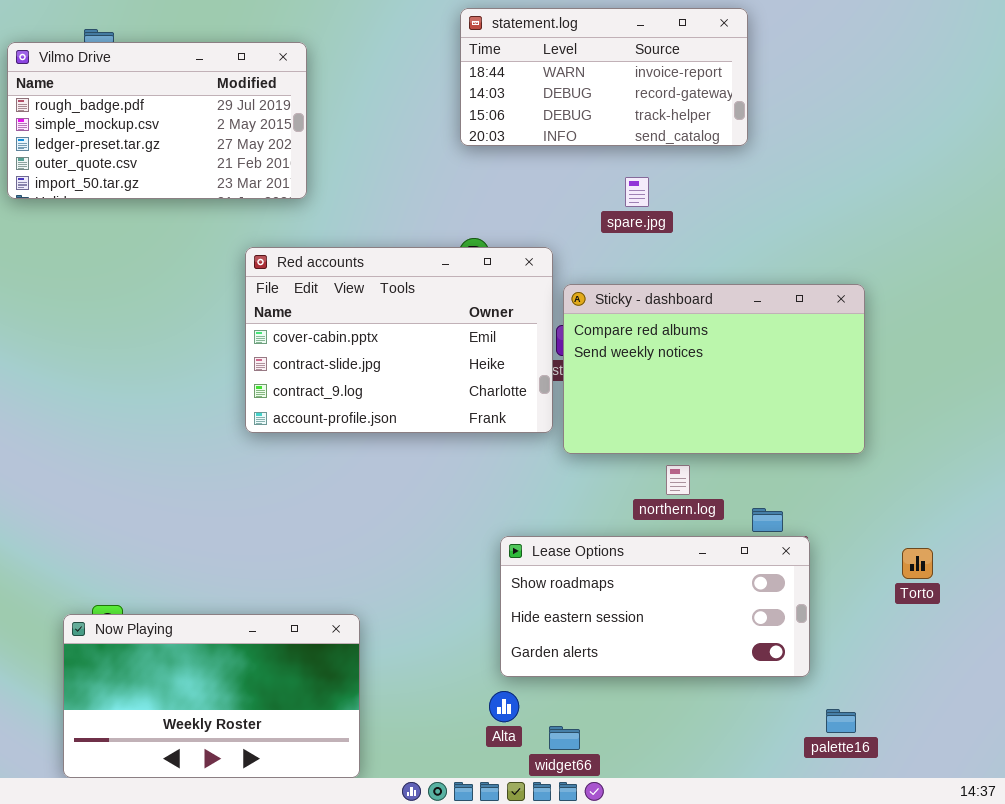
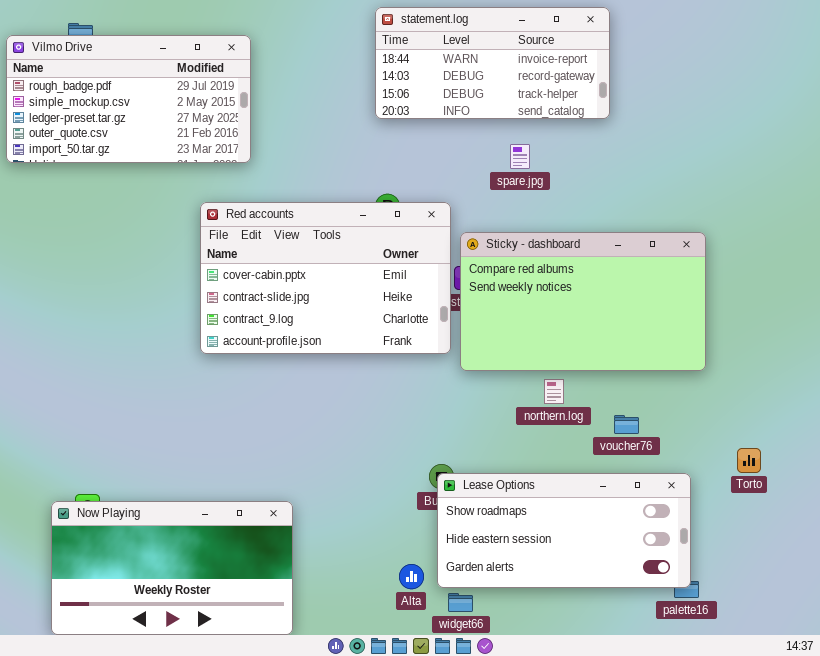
Lease Options: [500,536,810,677] -> [437,473,691,588], moved

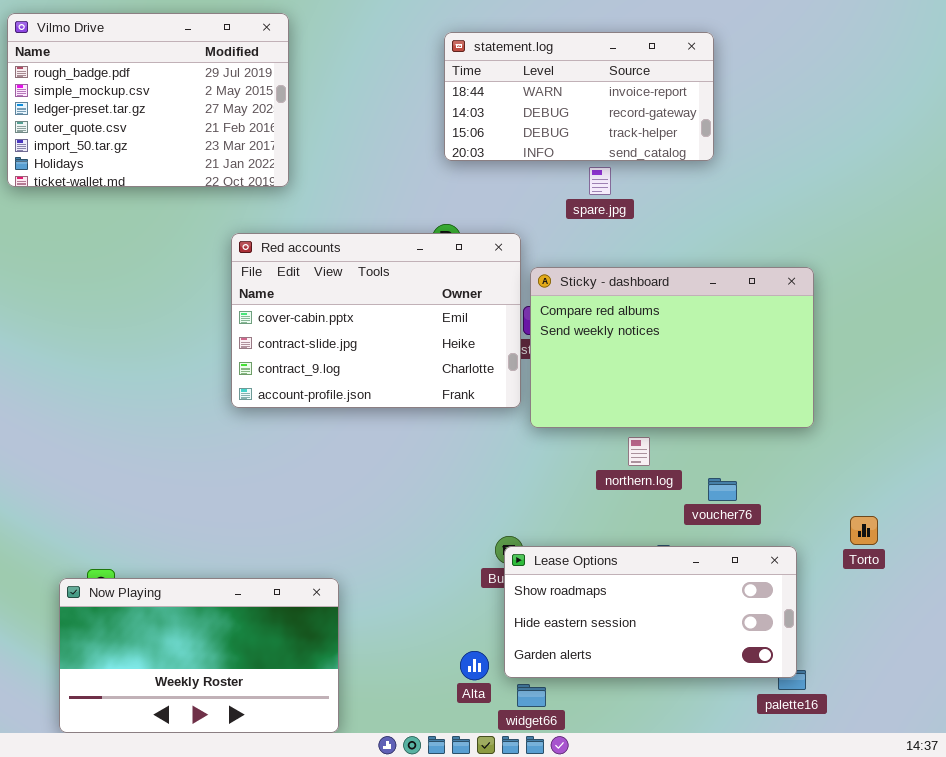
statement.log: [375,7,610,119] -> [444,32,714,161], moved
Vilmo Drive: [6,35,251,163] -> [7,13,289,187], resized

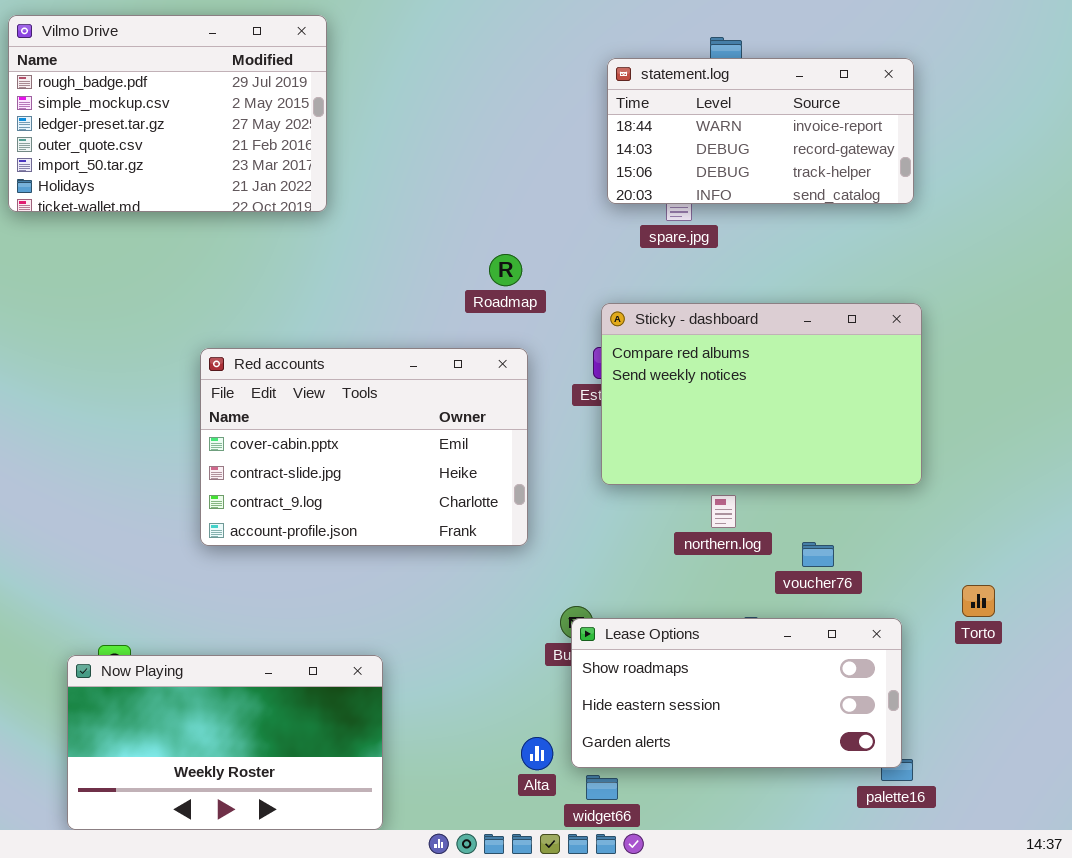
statement.log: [444,32,714,161] -> [607,58,914,204], moved
Red accounts: [231,233,521,408] -> [200,348,528,546], moved

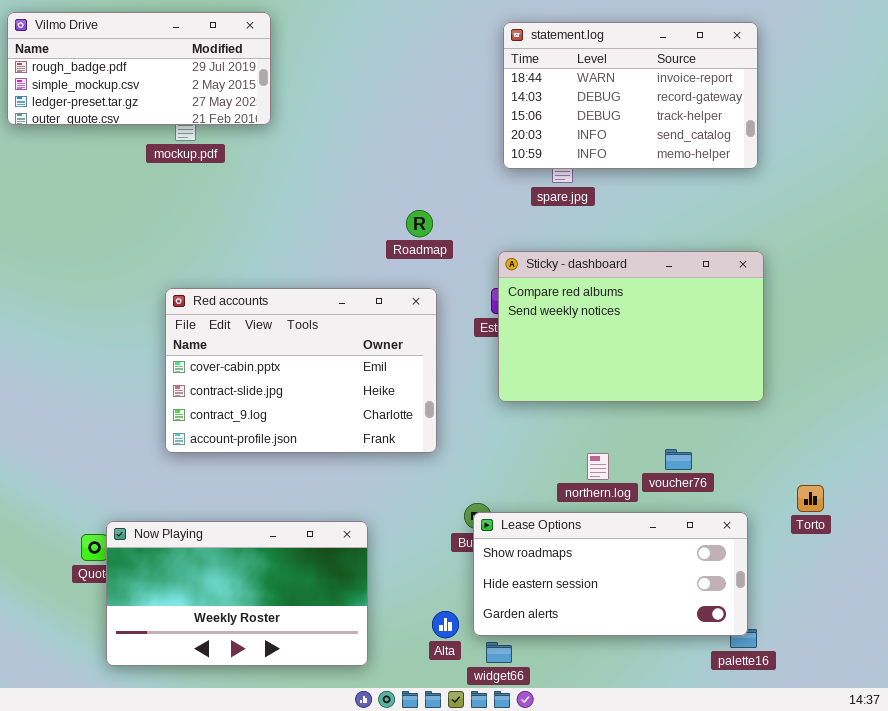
Vilmo Drive: [8,15,327,212] -> [7,12,271,125], resized
statement.log: [607,58,914,204] -> [503,22,758,169], resized
northern.log: [711,495,736,528] -> [587,453,609,480], moved
Now Playing: [67,655,383,830] -> [106,521,368,666], moved

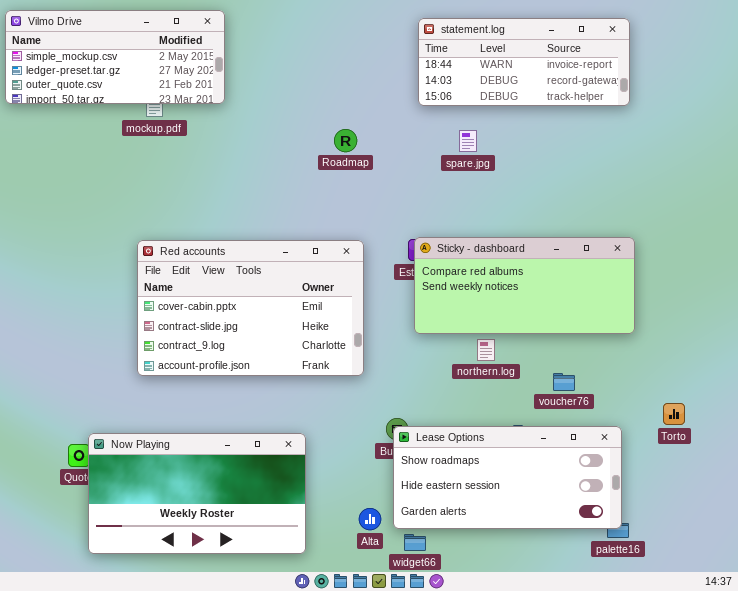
Vilmo Drive: [7,12,271,125] -> [5,10,225,104], scrolled down 1 row
statement.log: [503,22,758,169] -> [418,18,630,106], resized
Roadmap: [406,210,433,237] -> [334,129,357,152], moved
Sticky - dashboard: [498,251,764,402] -> [414,237,635,334], resized
northern.log: [587,453,609,480] -> [477,339,495,361], moved

